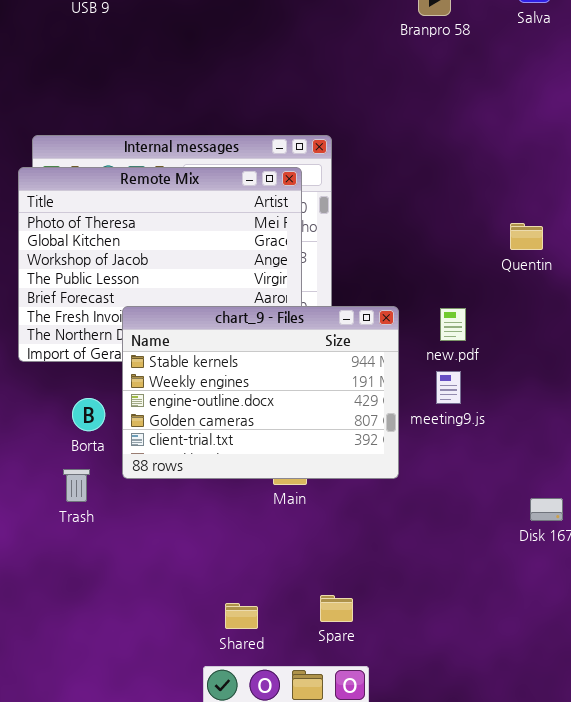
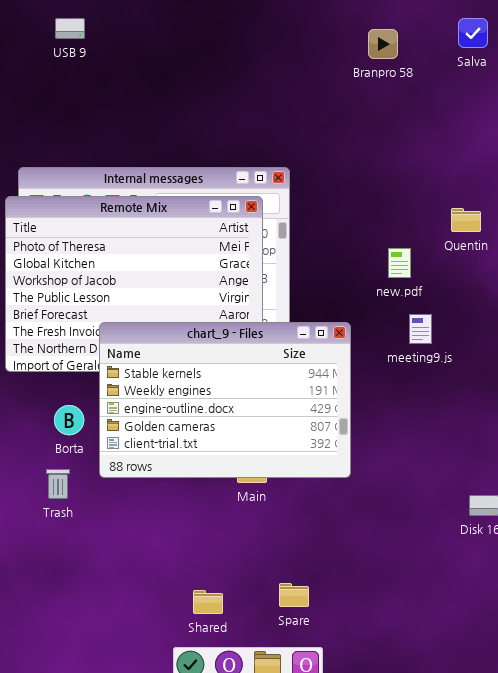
Quentin: [510,223,543,250] -> [451,208,481,232], moved
new.pdf: [440,308,466,341] -> [388,248,411,278], moved
meeting9.js: [436,371,461,404] -> [409,314,432,344], moved

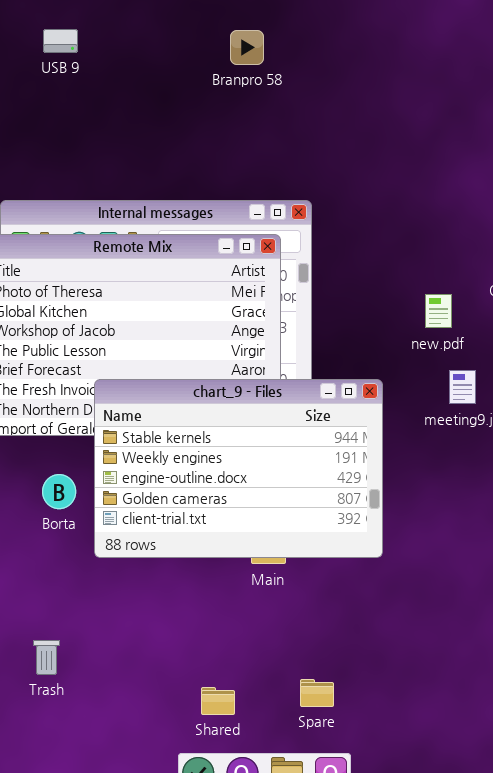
Branpro 58: [368,29,398,59] -> [230,30,264,65], moved
Trash: [46,469,70,499] -> [33,640,60,675], moved

